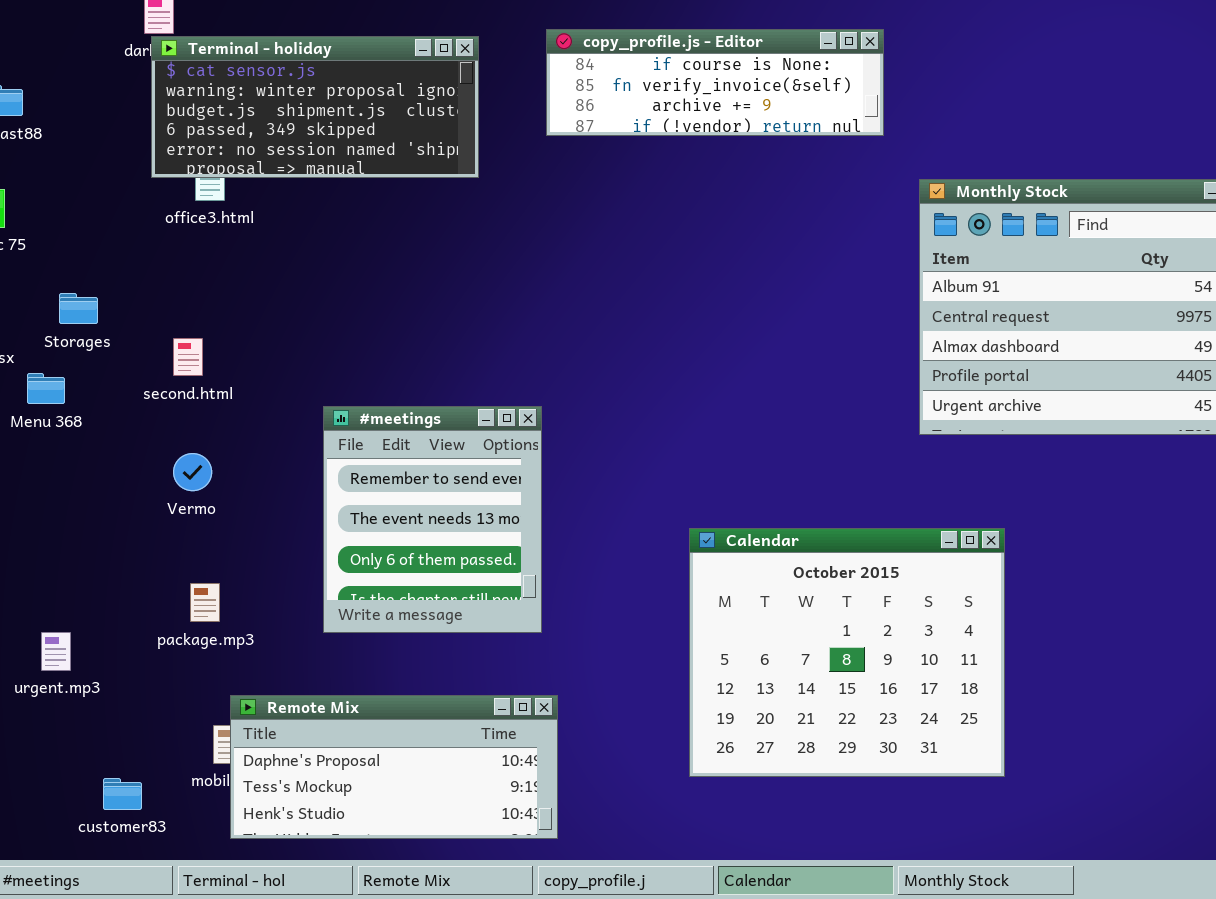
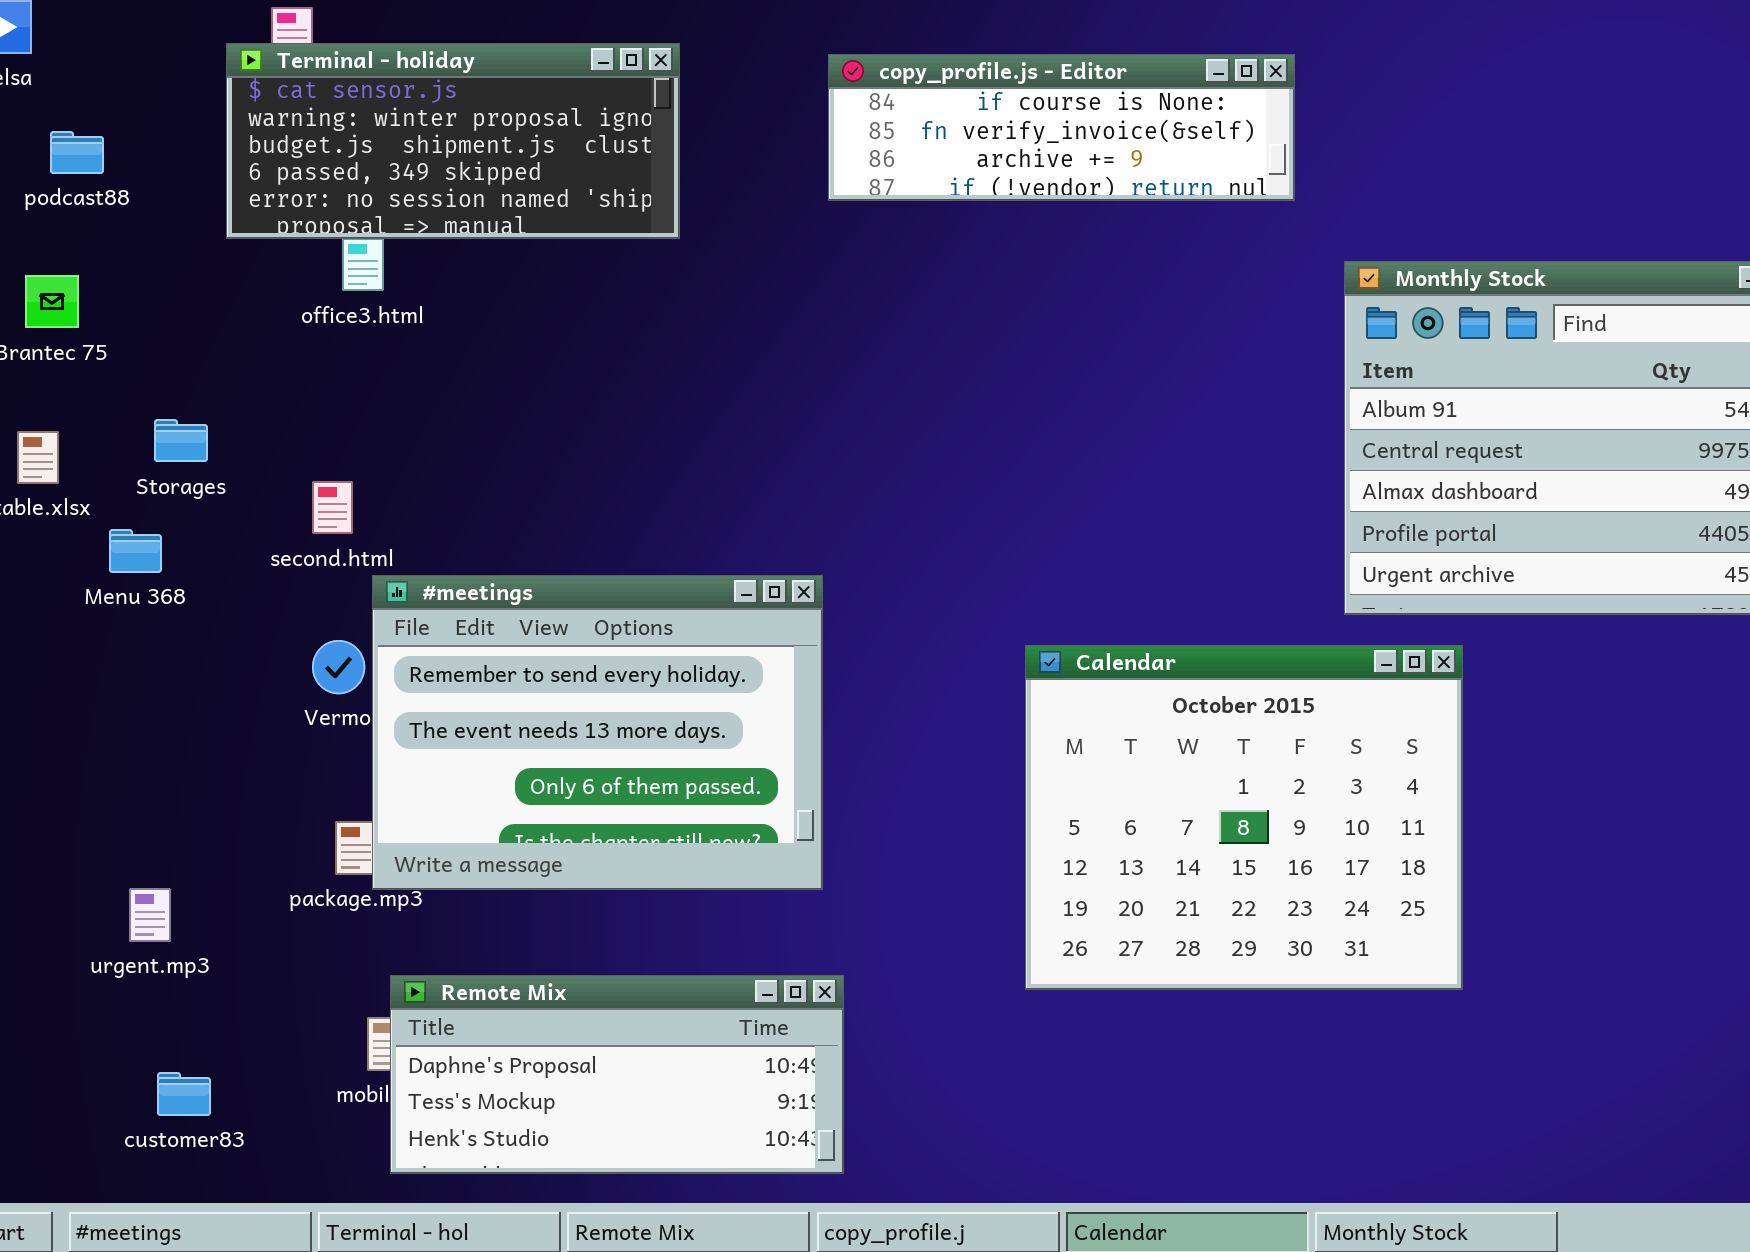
Terminal - holiday: [151,36,479,178] -> [226,43,680,239], moved
#meetings: [323,406,542,633] -> [372,575,823,890], resized
Calendar: [689,528,1005,777] -> [1025,645,1463,990], moved
customer83: [103,778,142,810] -> [157,1072,211,1116], moved

